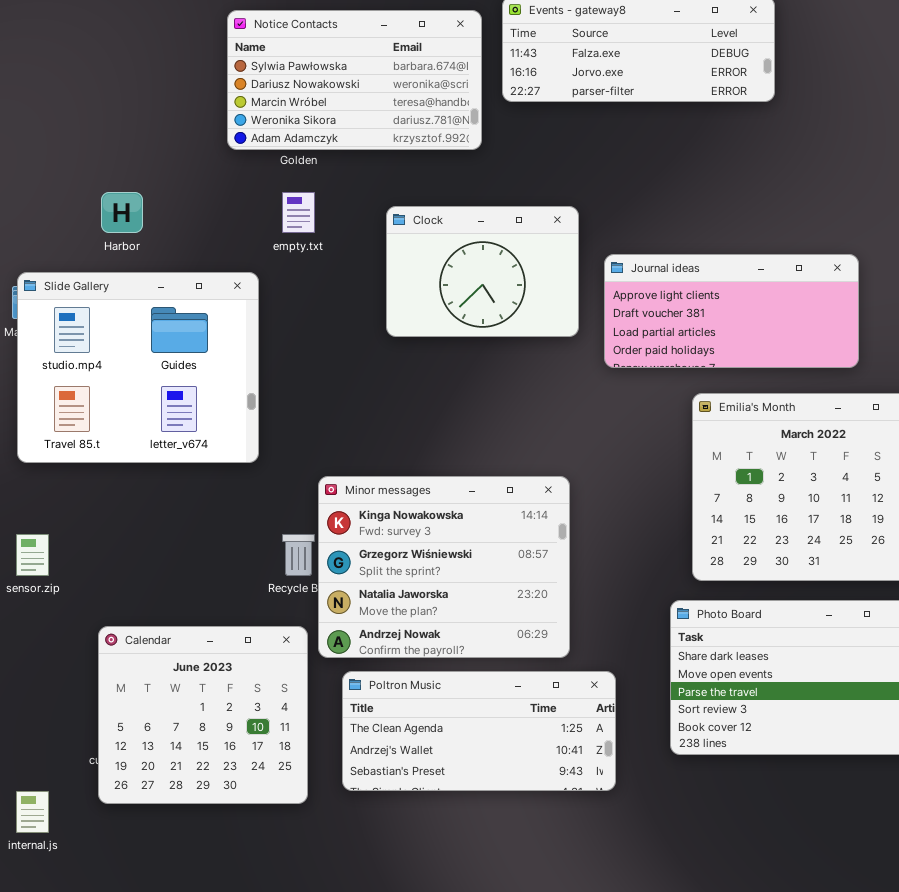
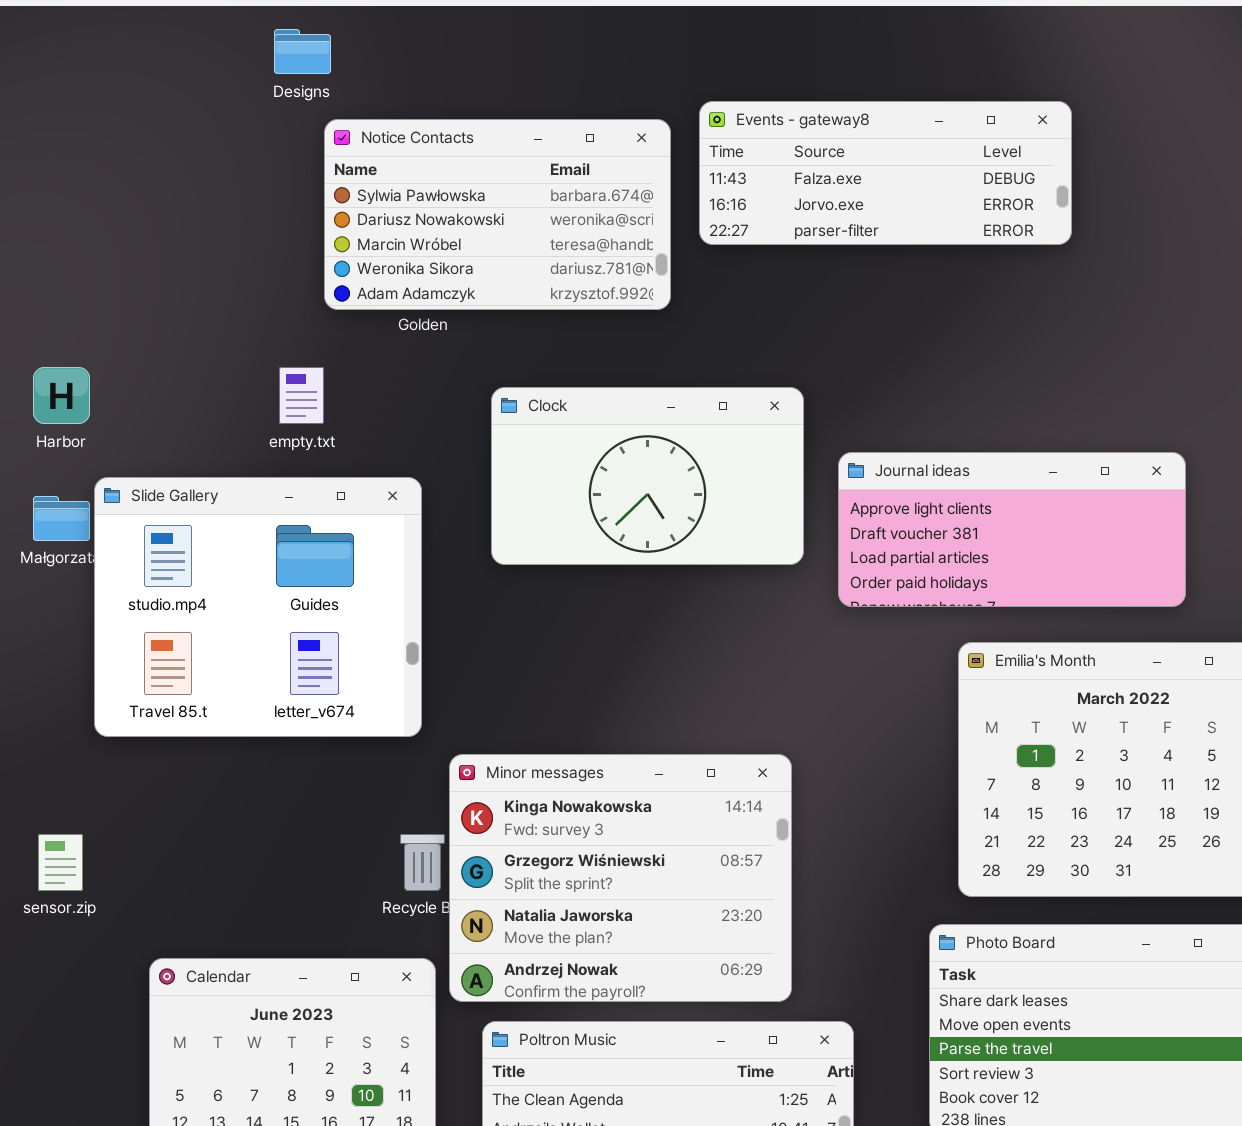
Harbor: [101,192,143,233] -> [33,367,90,424], moved
empty.txt: [282,192,315,233] -> [279,367,324,424], moved
Clock: [386,206,579,337] -> [491,387,804,565], resized
Slide Gallery: [17,272,259,463] -> [94,477,422,737], moved

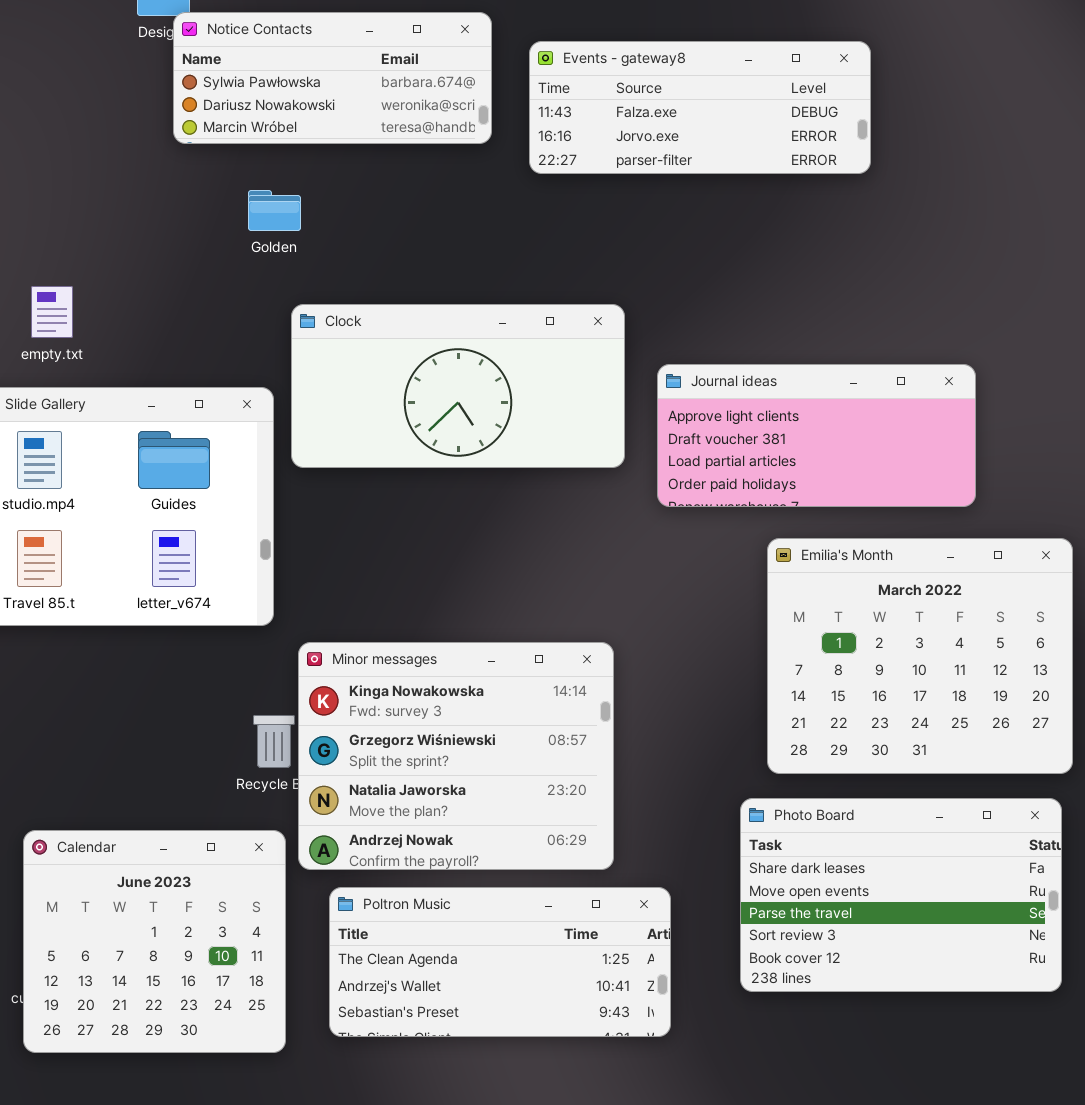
Notice Contacts: [324,119,671,310] -> [173,12,492,144], moved, resized
empty.txt: [279,367,324,424] -> [31,286,73,338], moved
Clock: [491,387,804,565] -> [291,304,625,468], resized

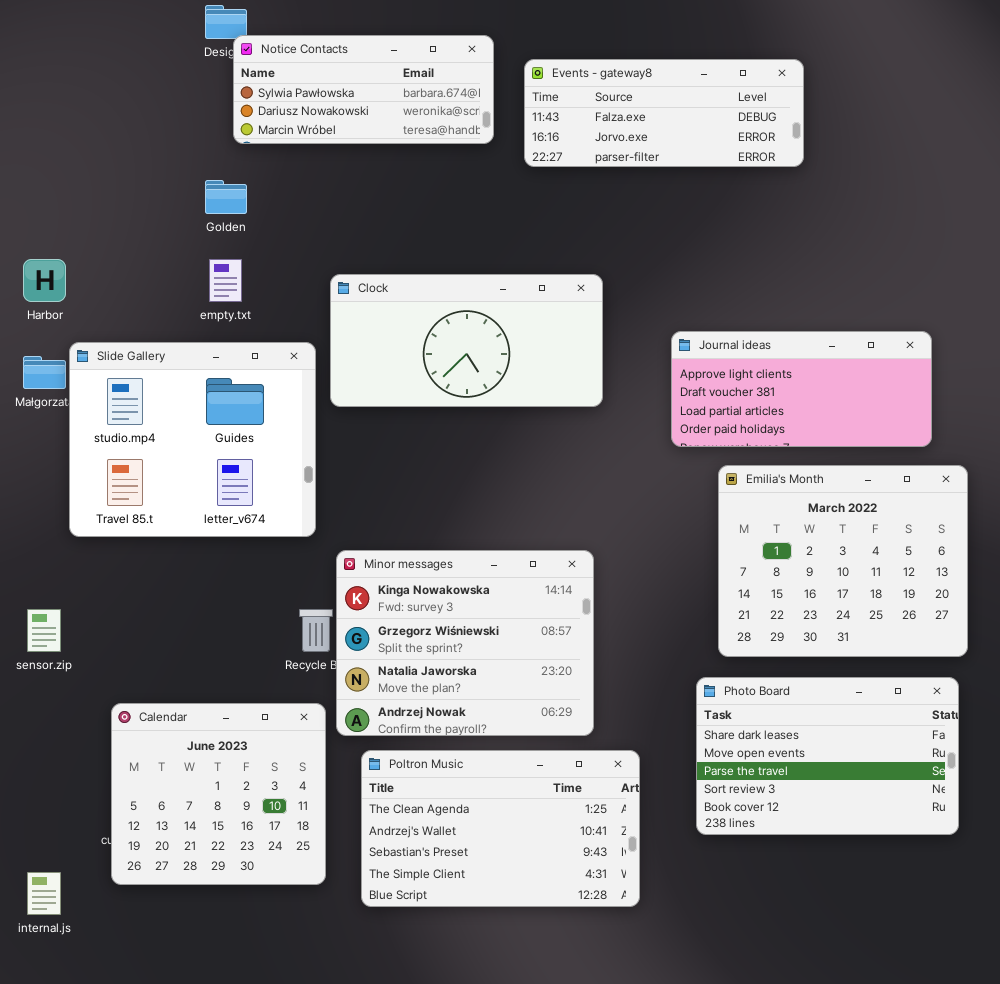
Golden: [248,190,301,231] -> [205,180,247,214], moved
empty.txt: [31,286,73,338] -> [209,259,242,302], moved
Journal ideas: [657,364,976,507] -> [671,331,932,447], moved
Poltron Music: [329,887,671,1037] -> [361,750,640,907], resized

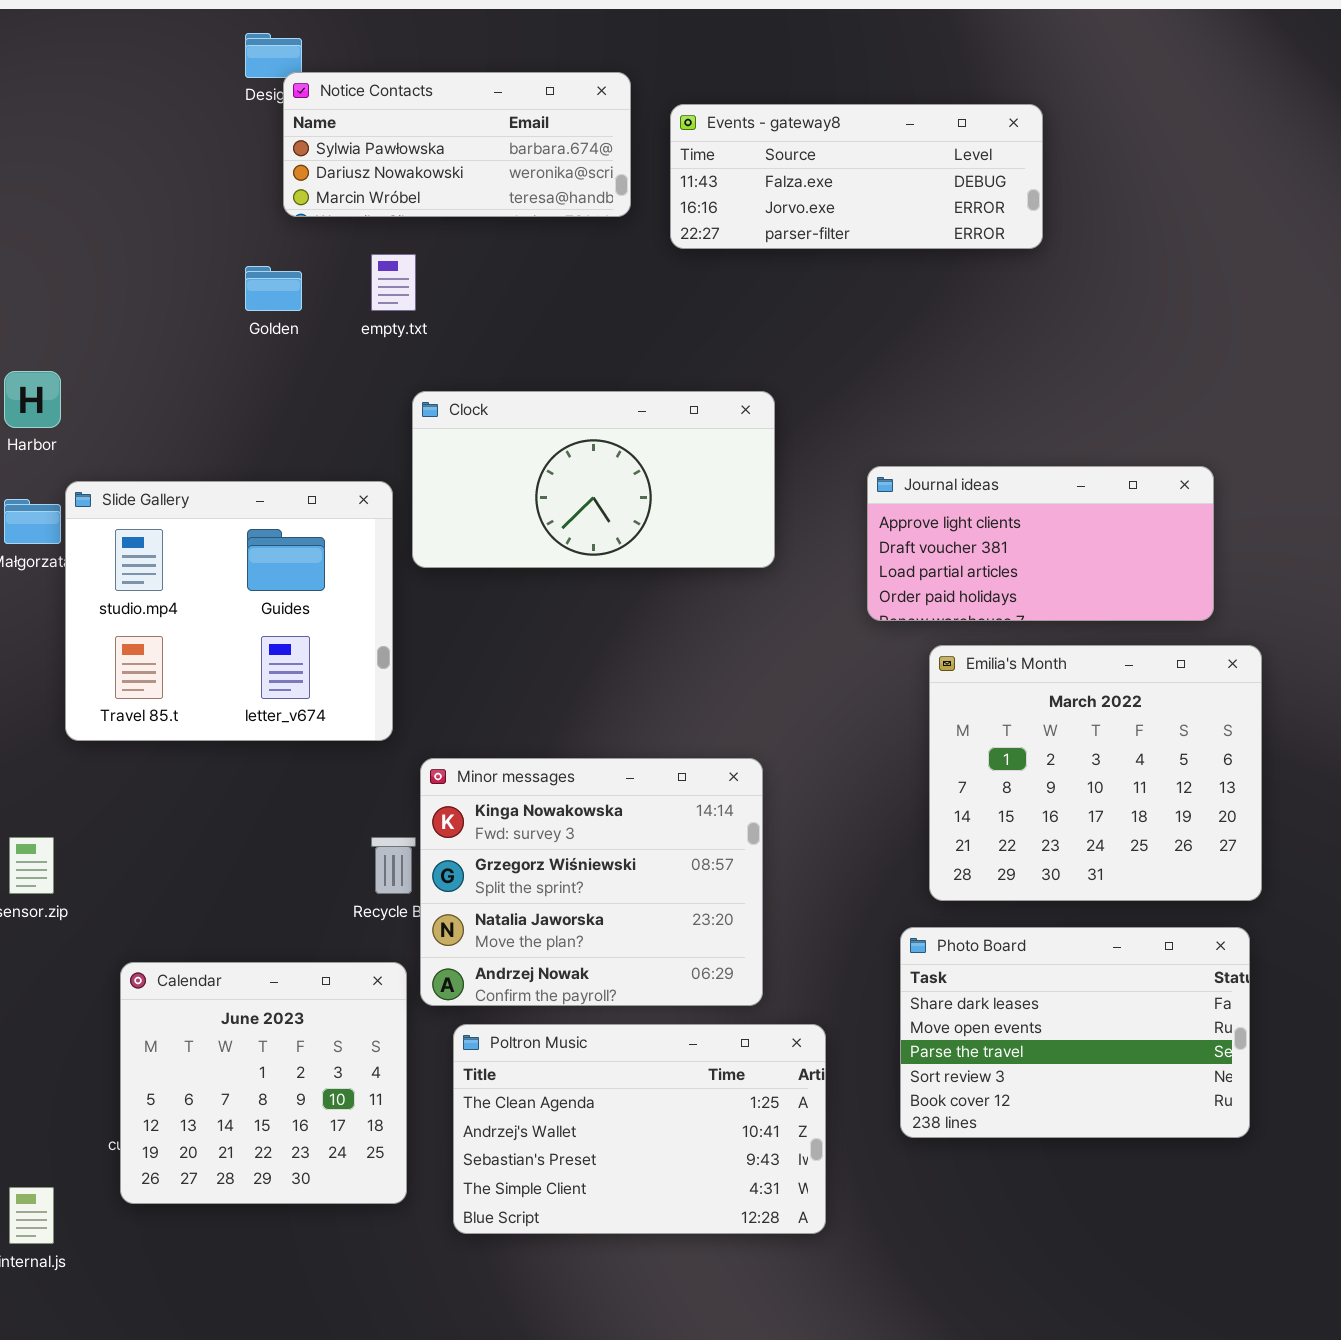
empty.txt: [209,259,242,302] -> [371,254,416,311], moved

